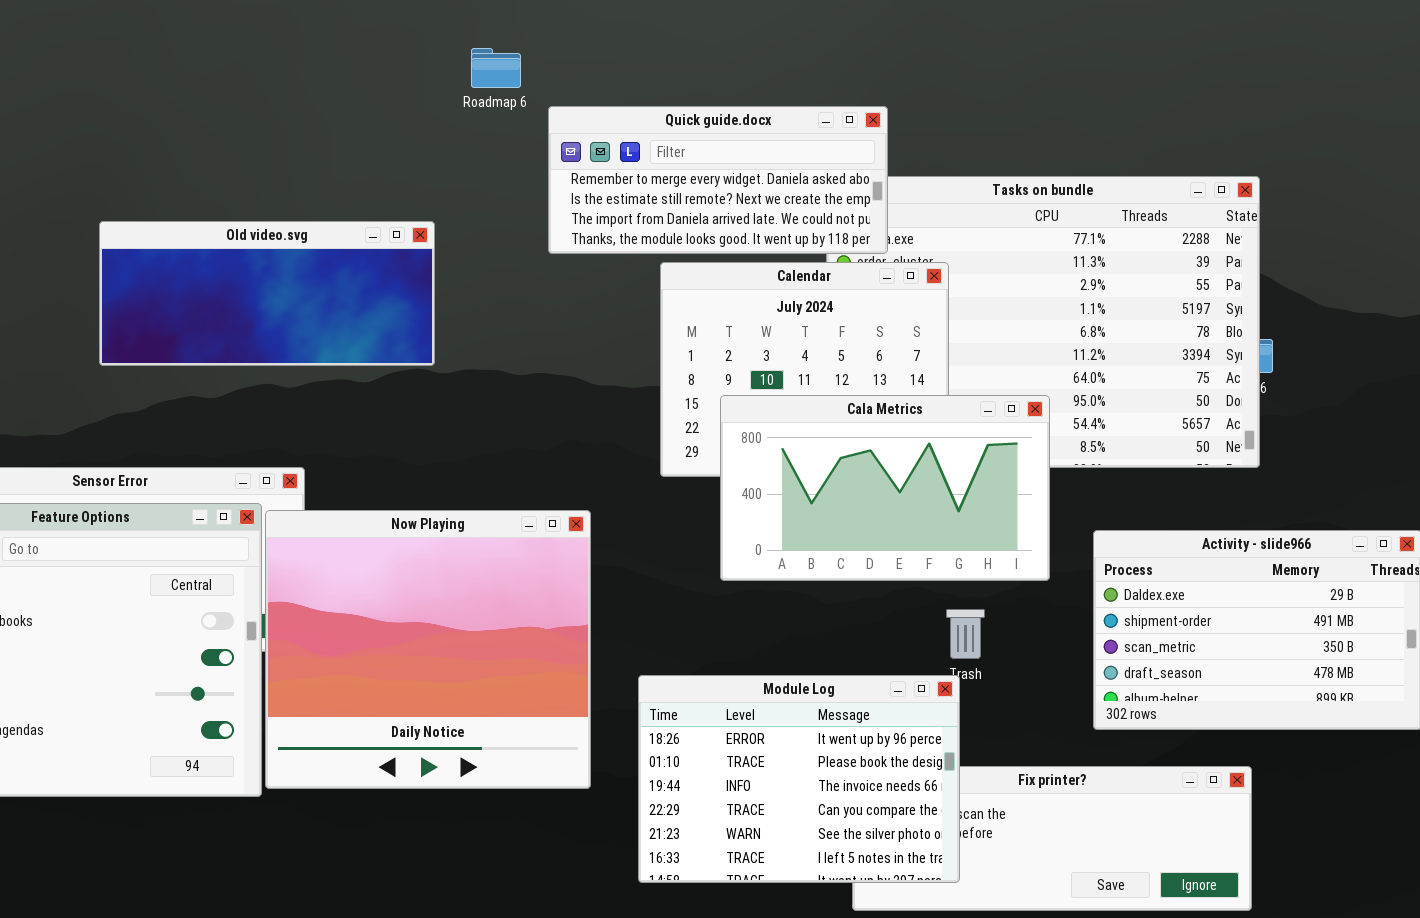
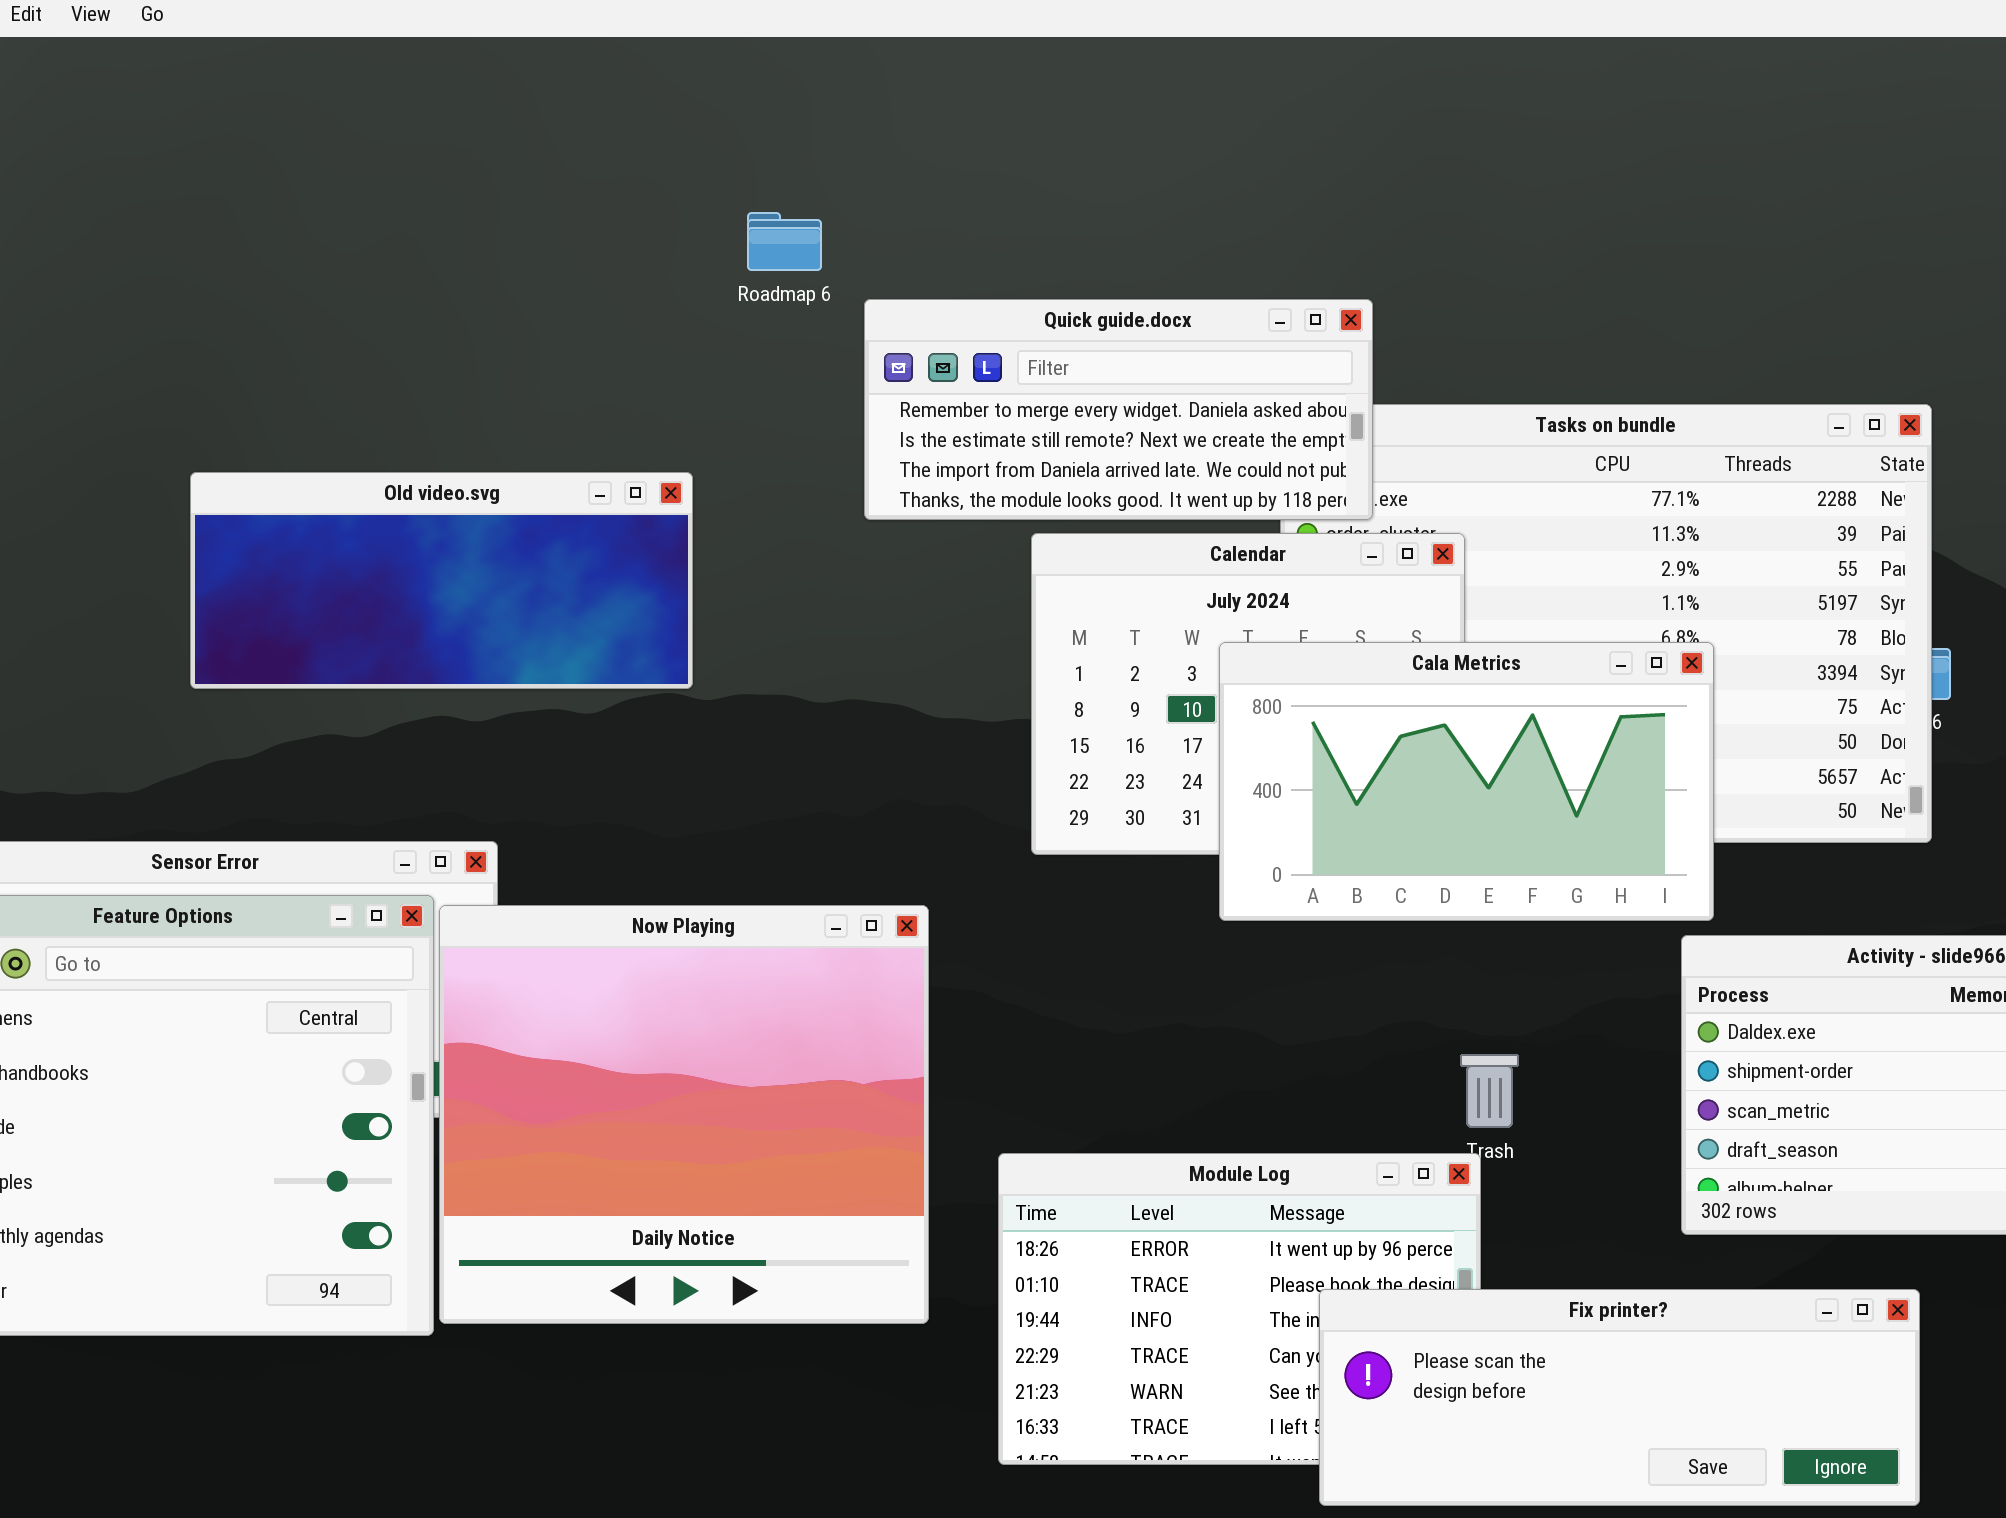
Cala Metrics: [720,395,1050,581] -> [1219,642,1714,921], moved
Fix printer?: [852,766,1252,911] -> [1319,1289,1920,1506], raised

